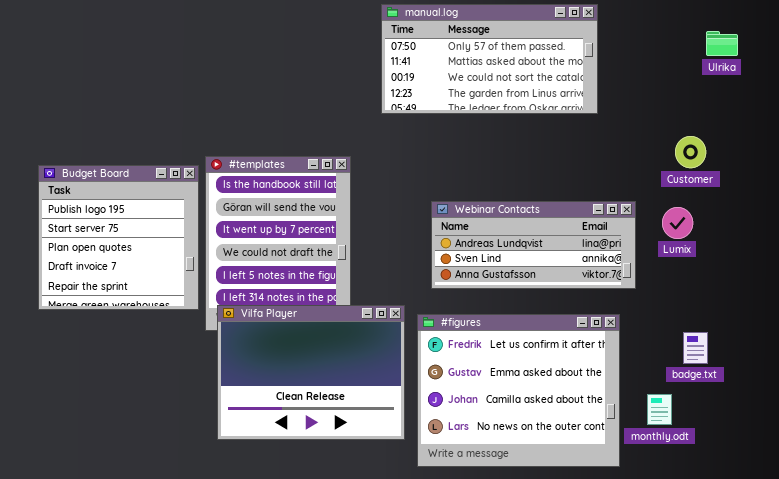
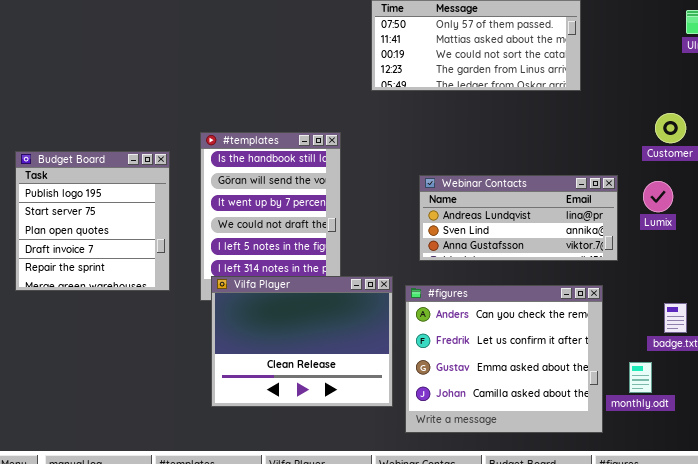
Budget Board: [38,165,199,310] -> [15,151,170,291], moved
#figures: [417,314,620,467] -> [405,285,603,433], scrolled up 1 row

